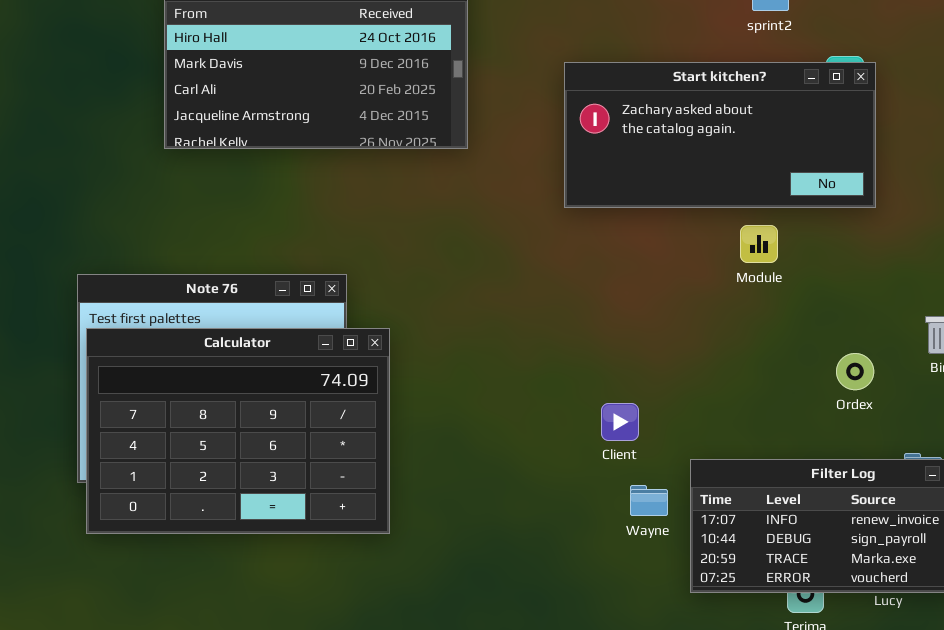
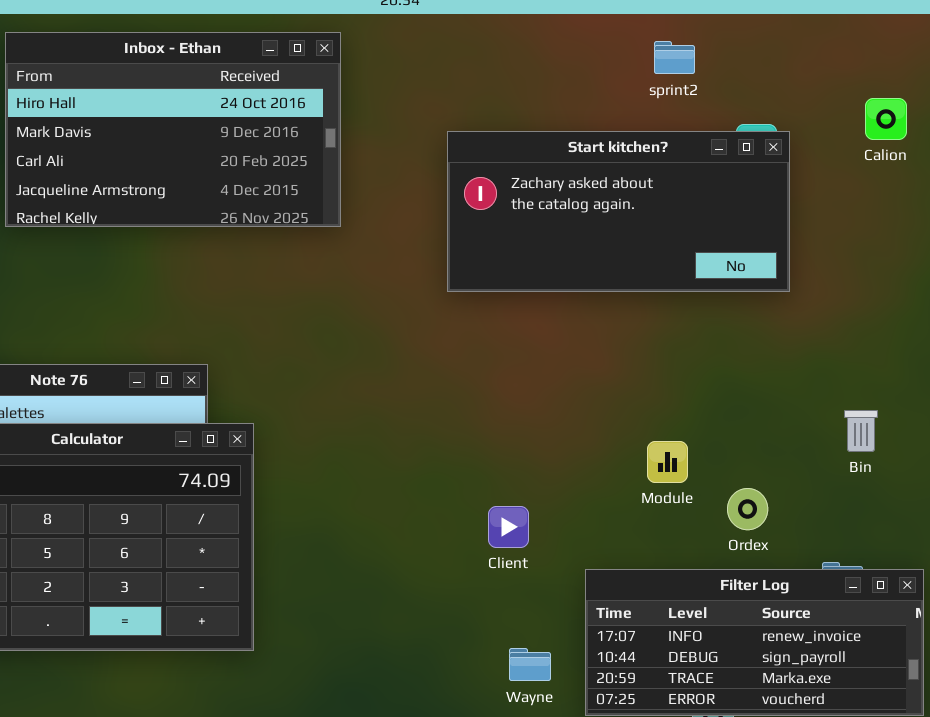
Module: [740,225,778,263] -> [647,441,688,483], moved
Ordex: [836,353,874,390] -> [727,488,768,530], moved
Wayne: [630,485,668,516] -> [509,648,551,681], moved

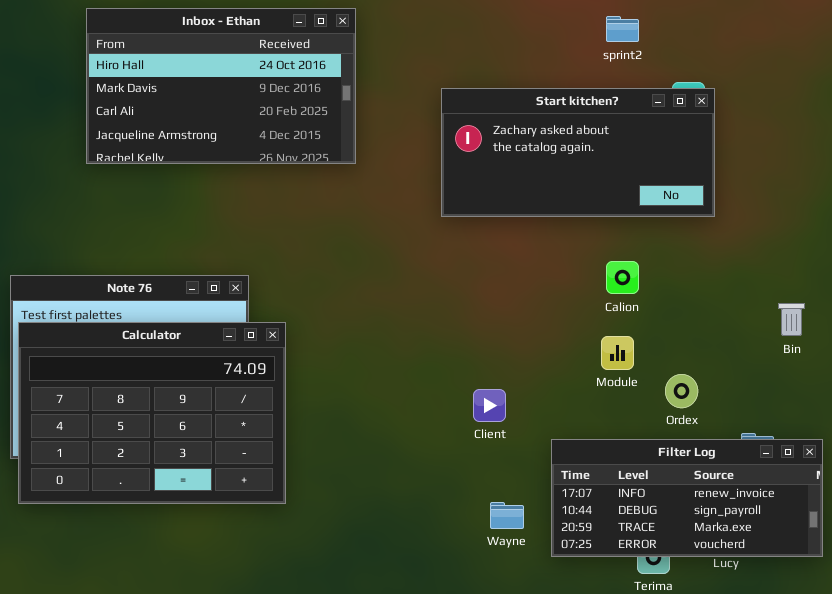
Calion: [865,98,907,140] -> [606,261,639,294], moved
Bin: [844,410,878,452] -> [778,303,805,336], moved

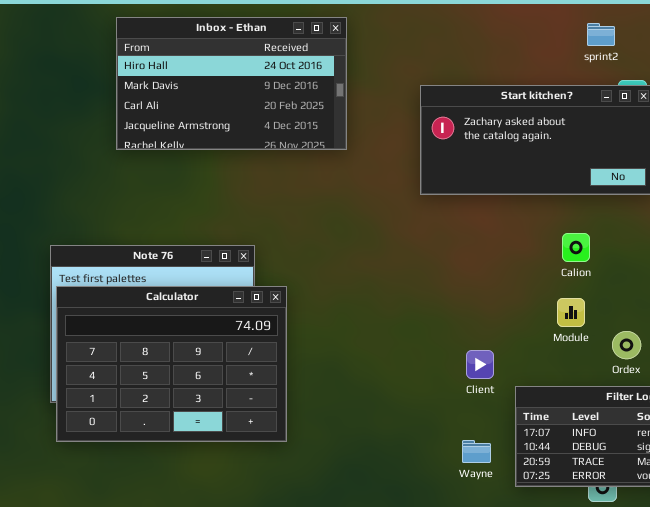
sprint2: [606,16,639,42] -> [587,23,615,46], moved
Client: [473,389,506,422] -> [466,350,494,379], moved

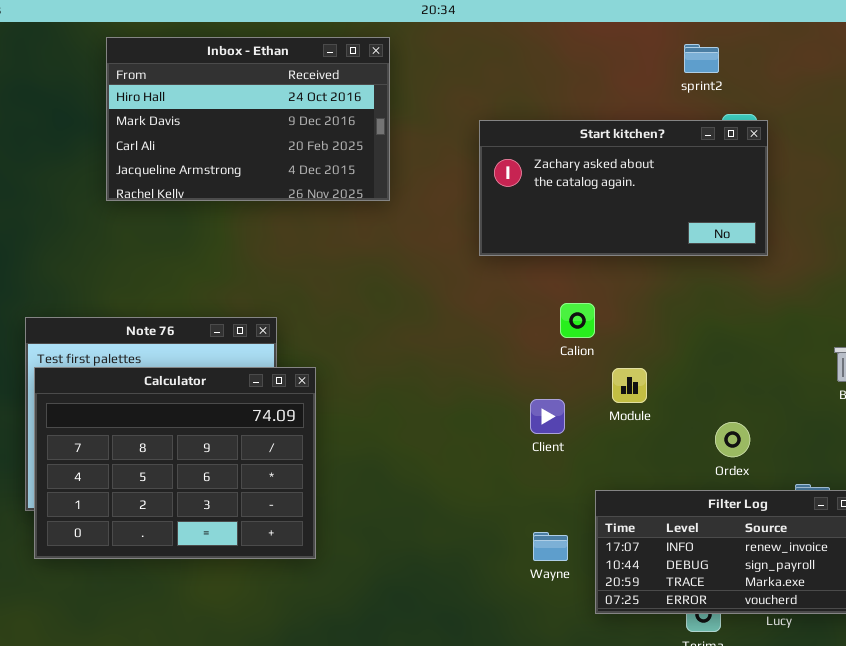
Calion: [562,233,590,262] -> [560,303,595,338], moved
Module: [557,298,585,327] -> [612,368,647,403], moved
Client: [466,350,494,379] -> [530,399,565,434], moved
Wayne: [462,440,491,463] -> [533,532,568,561], moved

